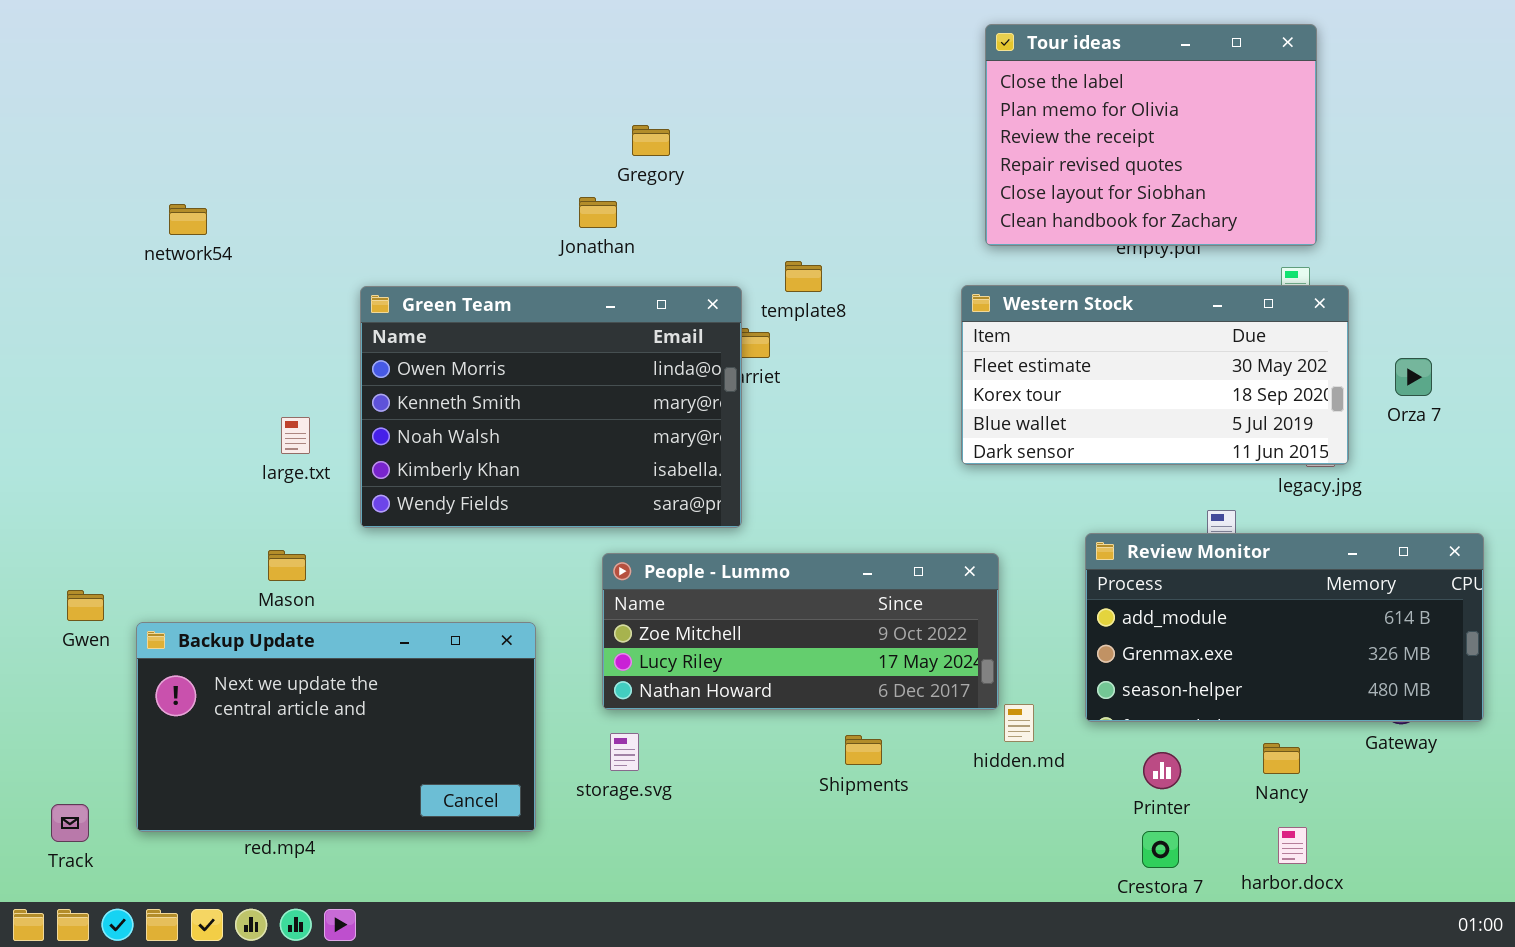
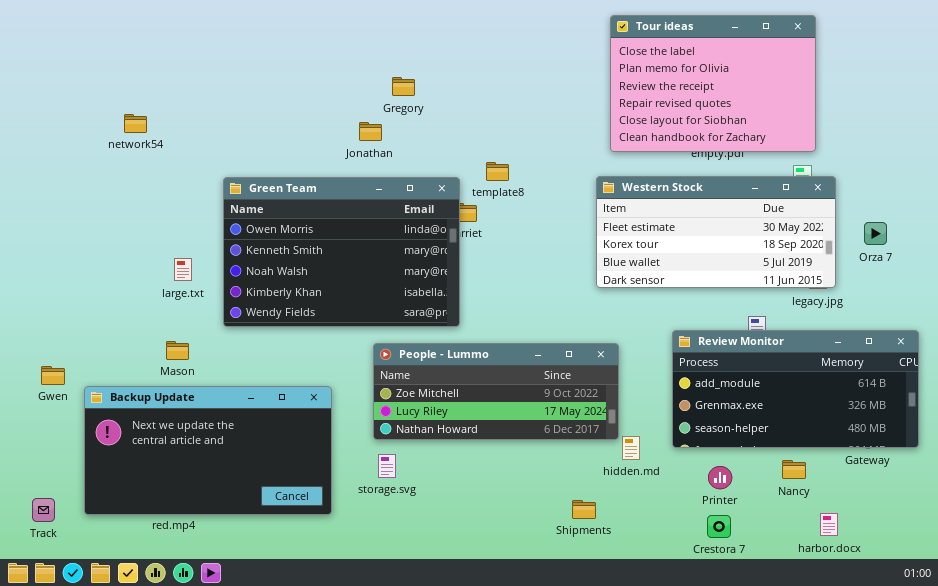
network54: [169,204,207,235] -> [124,114,147,133], moved
Shipments: [845,735,882,765] -> [572,500,596,519], moved
harbor.docx: [1278,827,1307,864] -> [820,513,838,536], moved

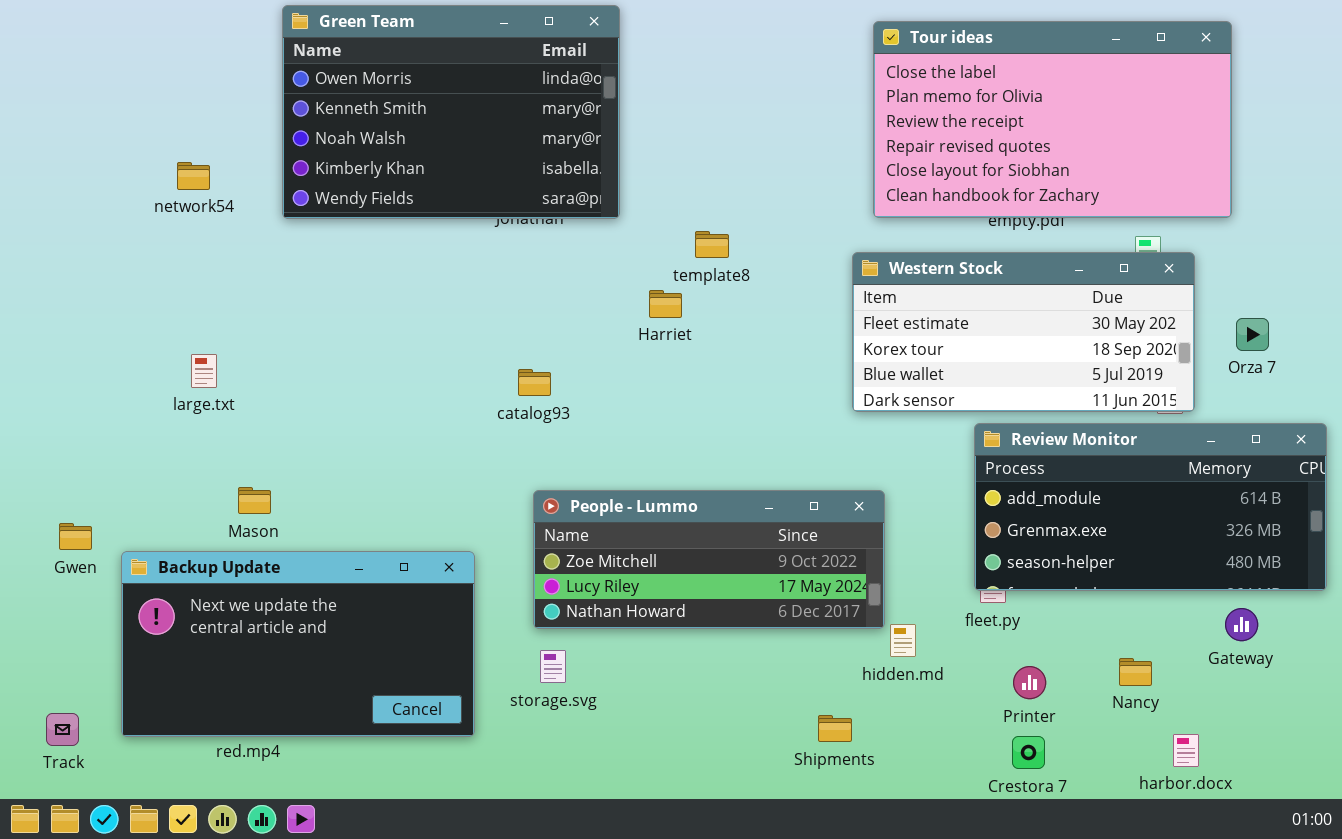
Tour ideas: [610,15,816,152] -> [873,21,1232,218], resized
Green Team: [223,177,460,327] -> [282,5,620,219], moved
large.txt: [174,258,192,281] -> [191,354,217,388], moved
Review Monitor: [672,330,919,448] -> [974,423,1327,591], moved

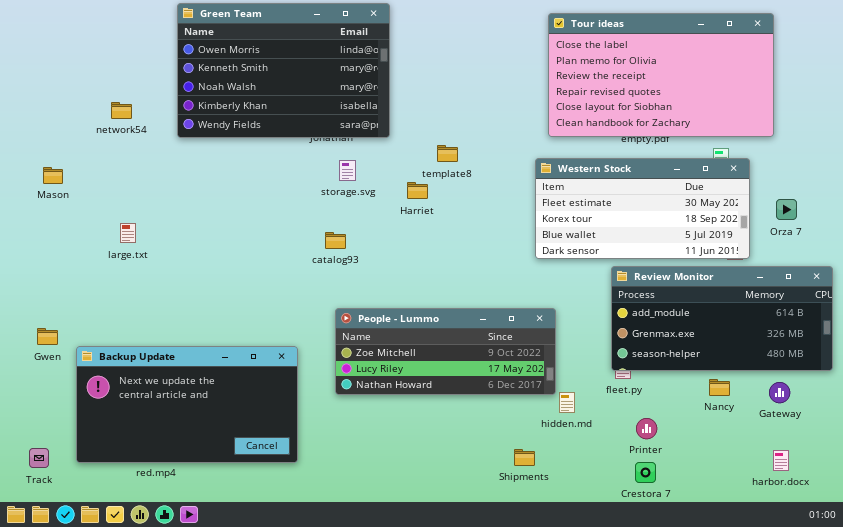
Mason: [238,487,271,514] -> [43,167,63,184], moved
storage.svg: [540,650,566,683] -> [339,160,356,181], moved
Nancy: [1119,658,1152,686] -> [709,379,730,396], moved
harbor.docx: [1173,734,1199,767] -> [773,450,789,471], moved

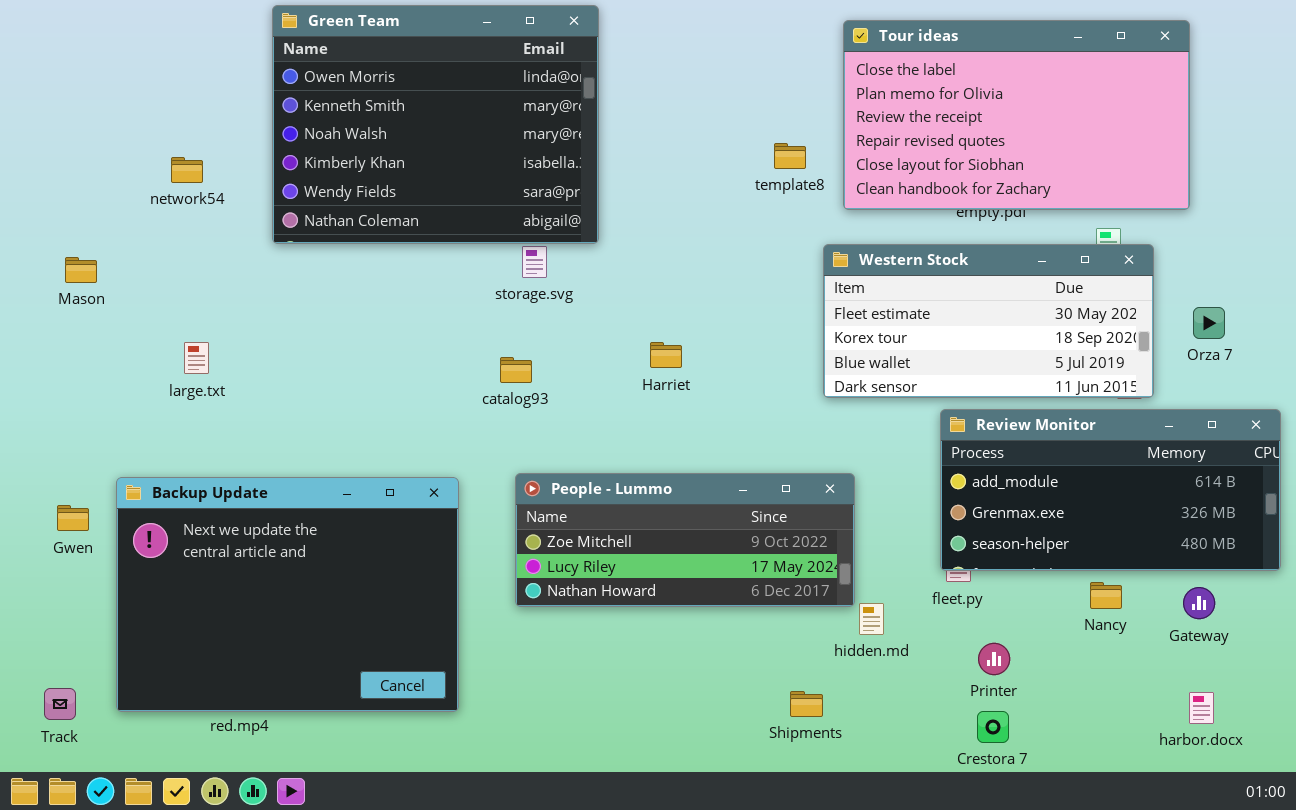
Green Team: [177,3,390,138] -> [272,5,599,244], resized
template8: [437,145,458,162] -> [774,143,806,169], moved
Harriet: [407,182,428,199] -> [650,342,682,368], moved
Backup Update: [76,346,298,463] -> [116,477,459,712], resized

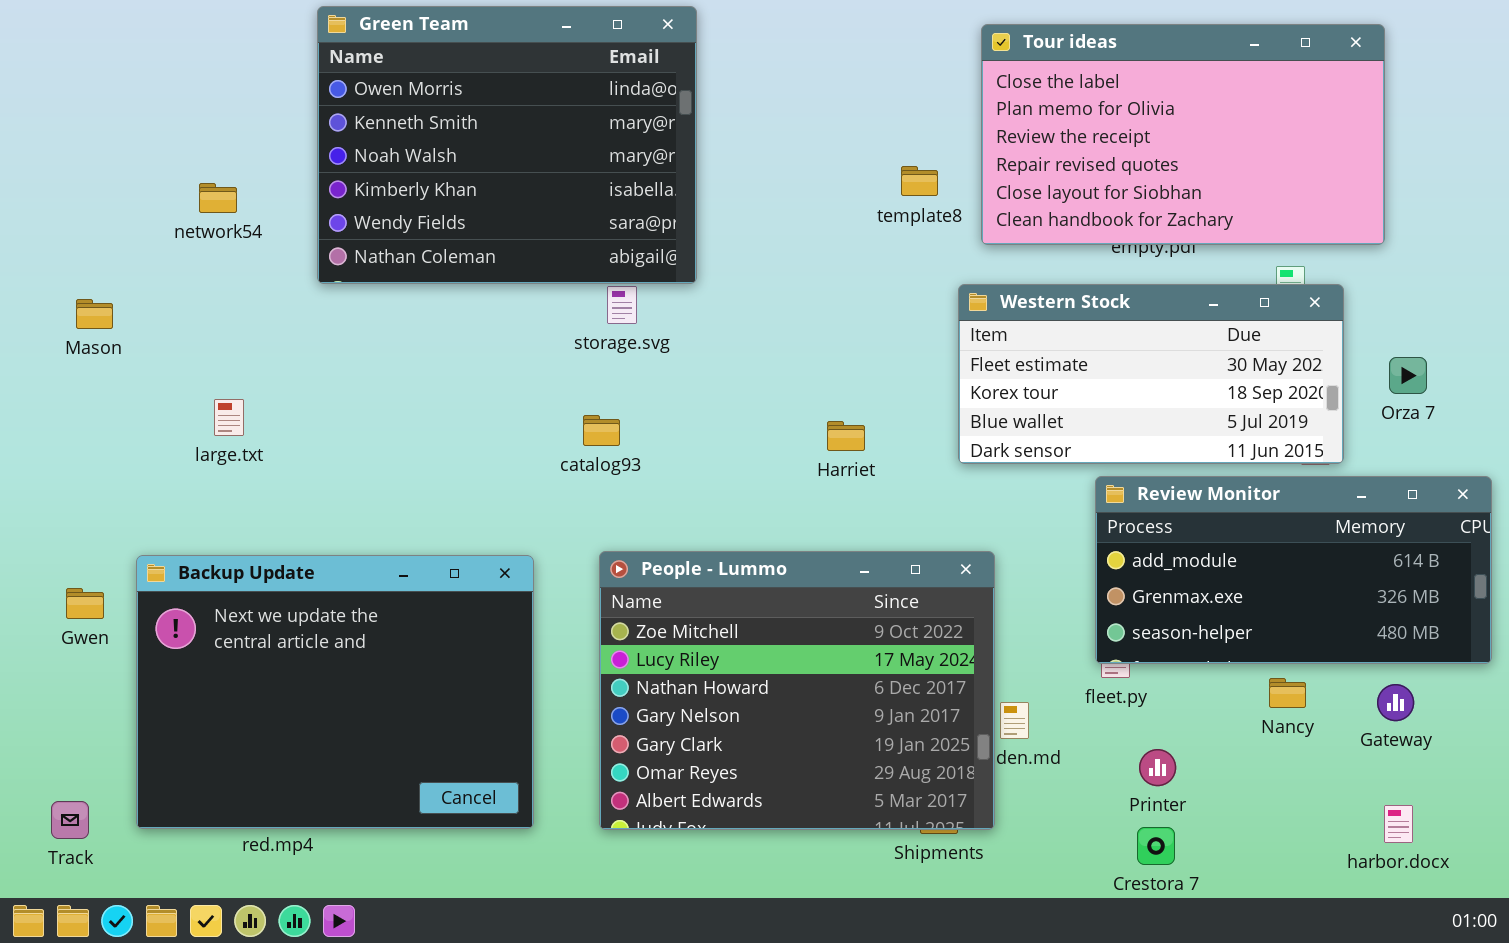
Harriet: [650,342,682,368] -> [827,421,865,451], moved
People - Lummo: [515,473,855,607] -> [599,551,995,830], resized

